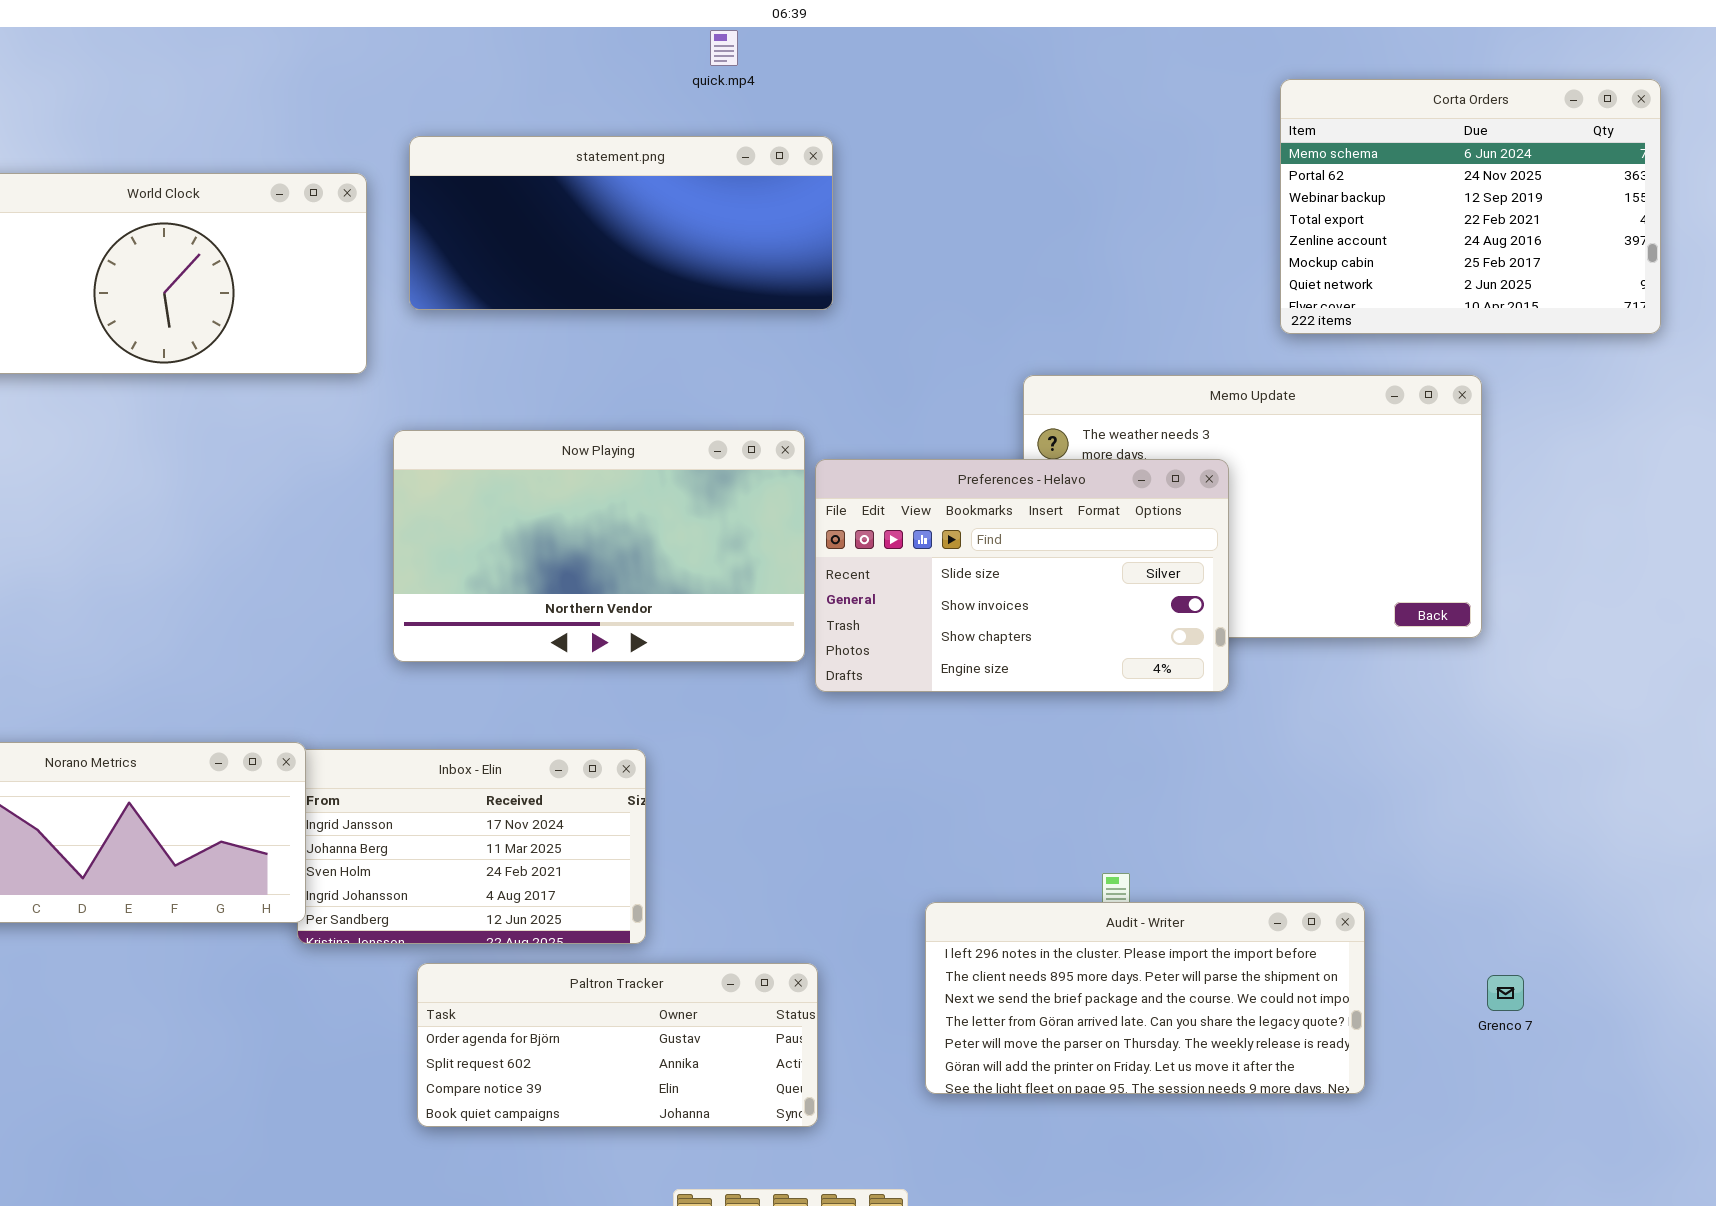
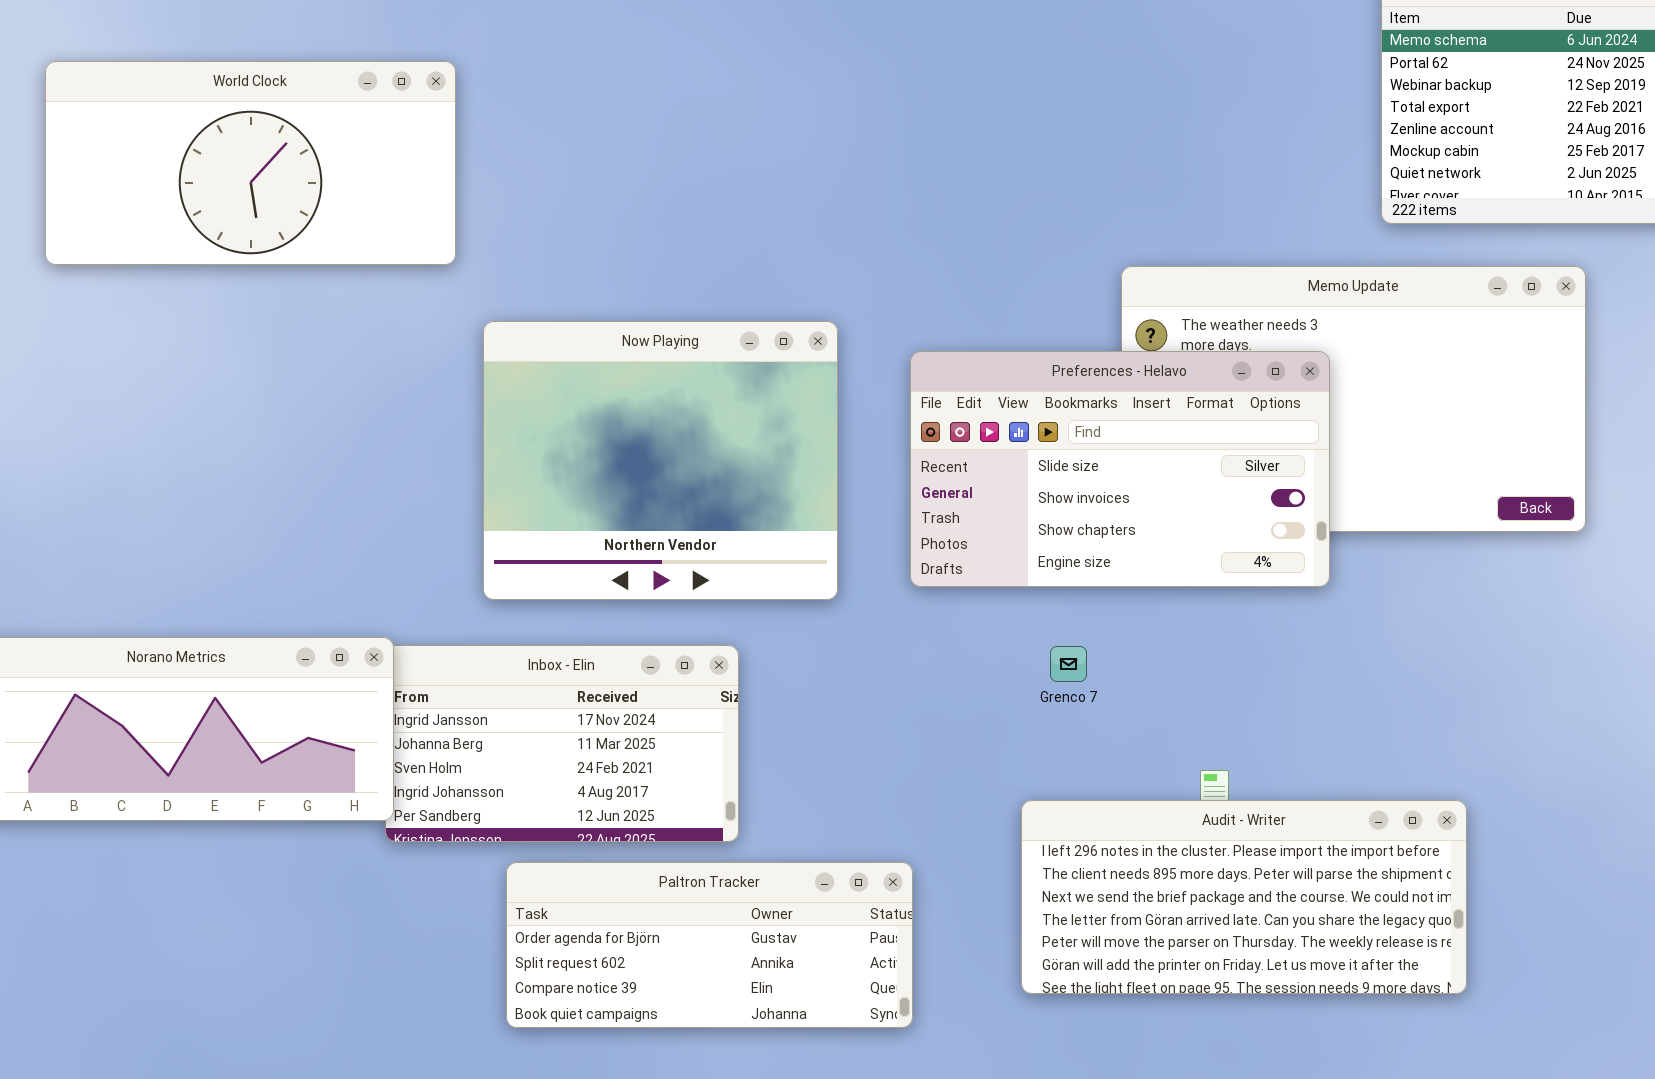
statement.png: [409,136,833,310] -> none, closed
Now Playing: [393,430,805,662] -> [483,321,838,600], resized
Grenco 7: [1487,975,1524,1011] -> [1050,646,1087,682], moved

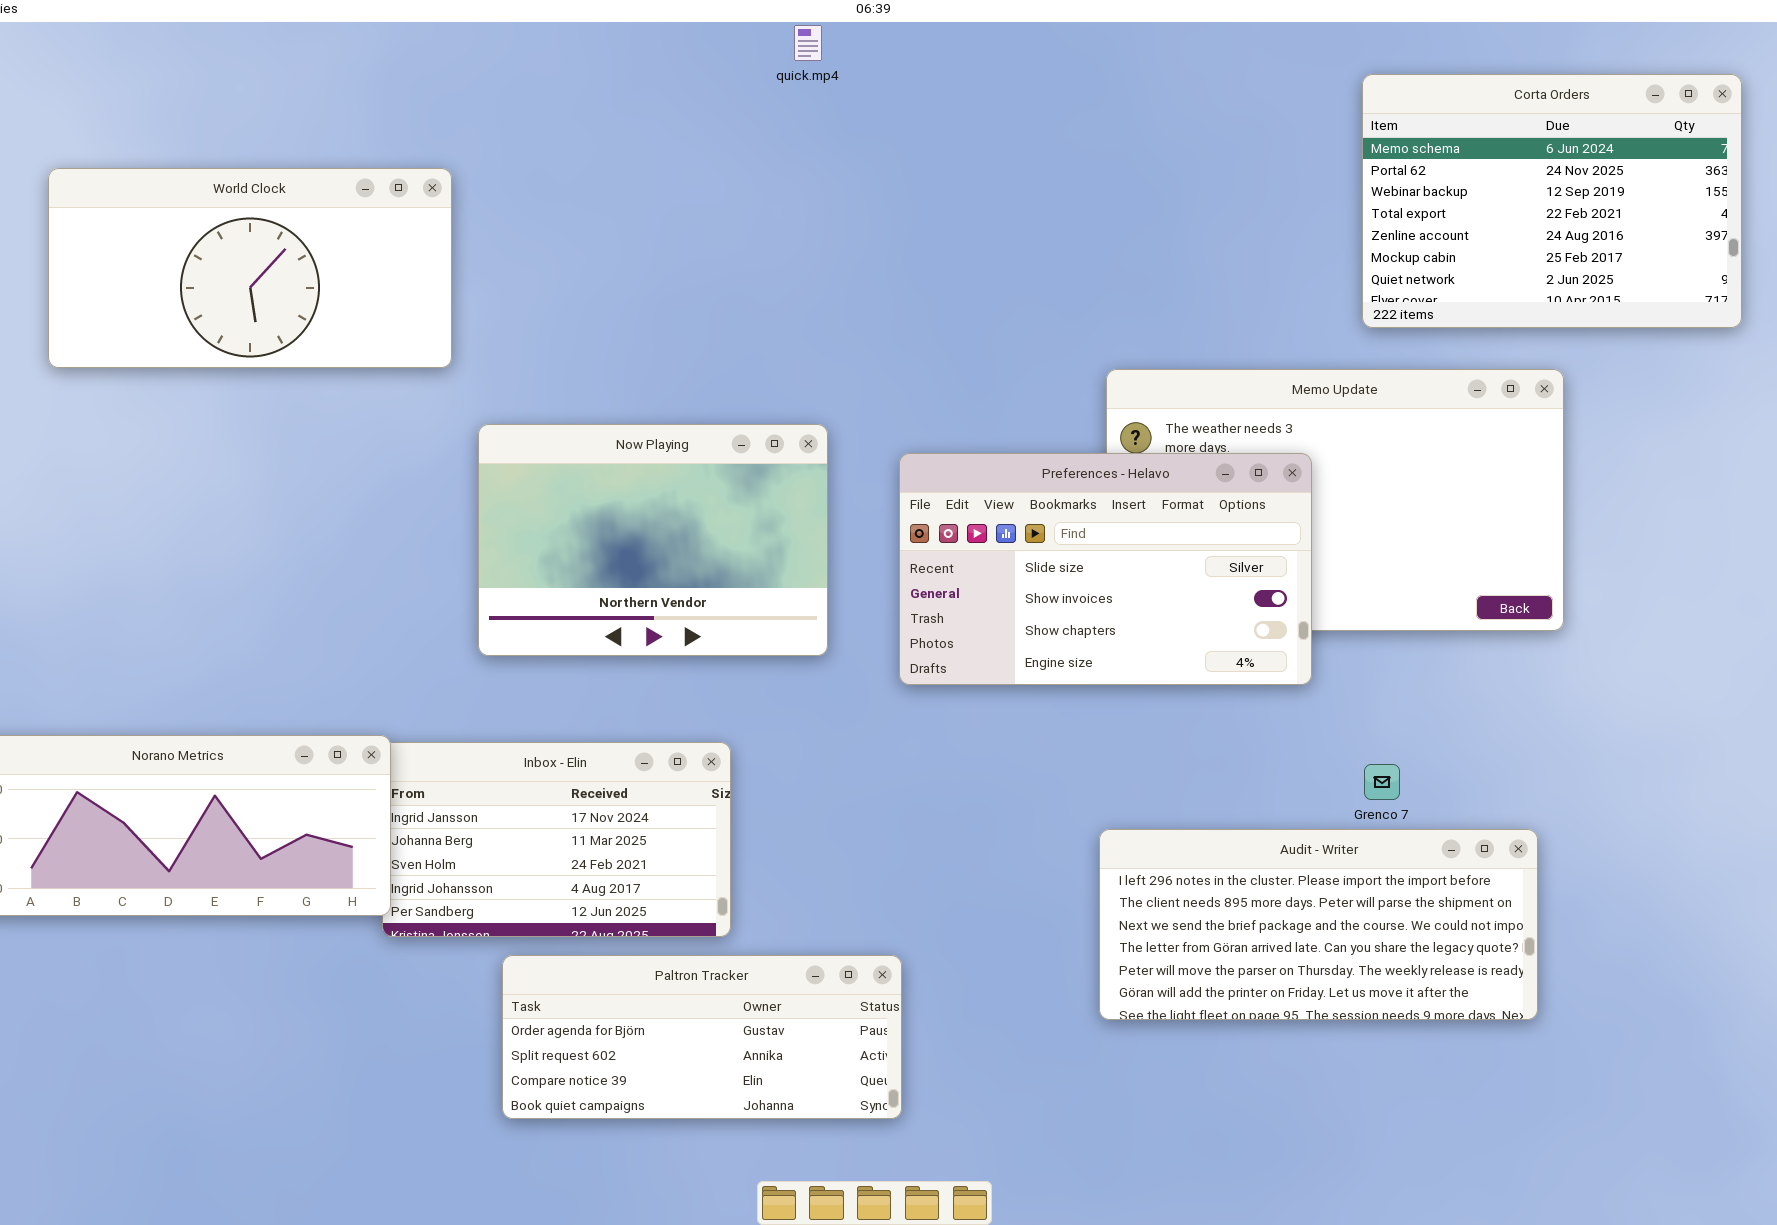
Now Playing: [483,321,838,600] -> [478,424,828,656], resized
Grenco 7: [1050,646,1087,682] -> [1364,764,1400,800], moved
Audit - Writer: [1021,800,1467,994] -> [1099,829,1538,1020], moved

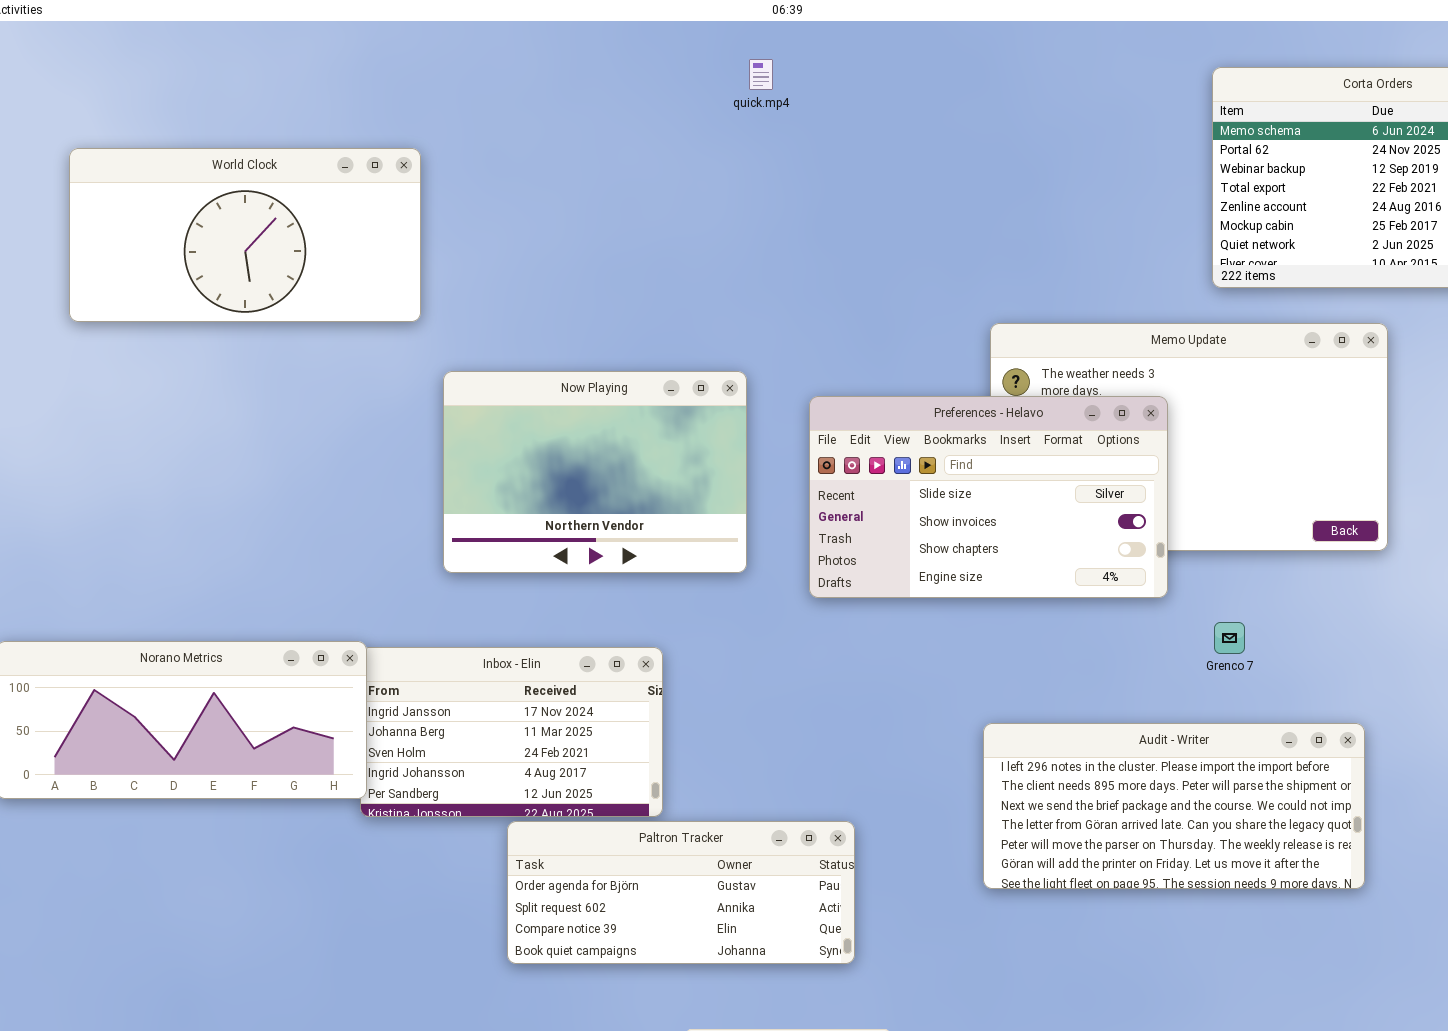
quick.mp4: [794,25,822,61] -> [749,59,773,90], moved
Grenco 7: [1364,764,1400,800] -> [1214,622,1245,654], moved
Paltron Tracker: [502,955,902,1119] -> [507,821,855,964], moved

